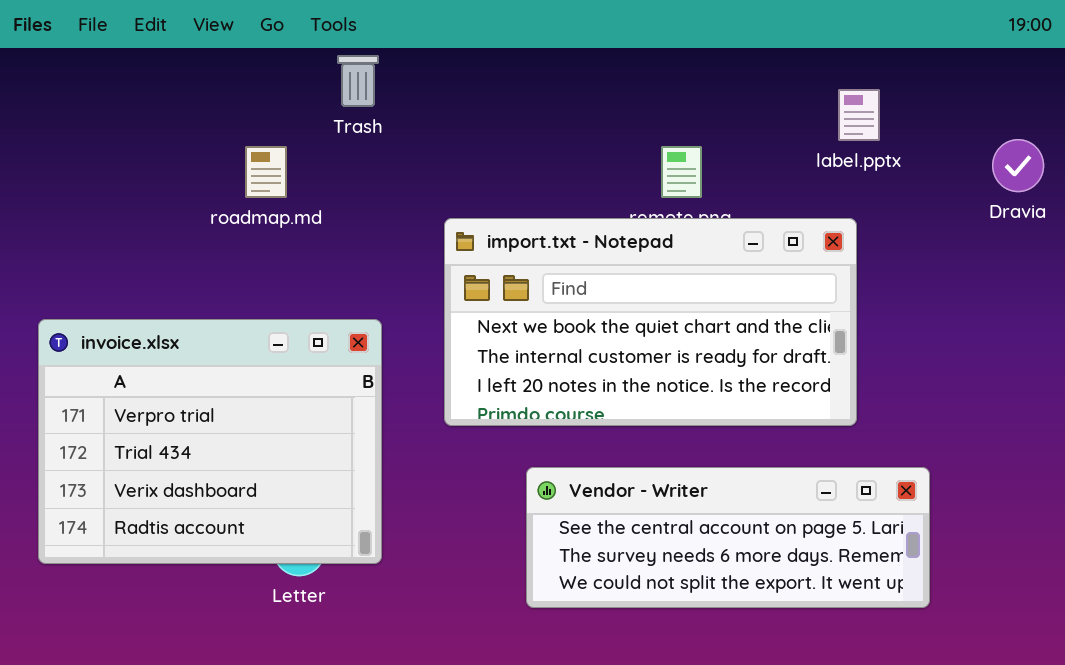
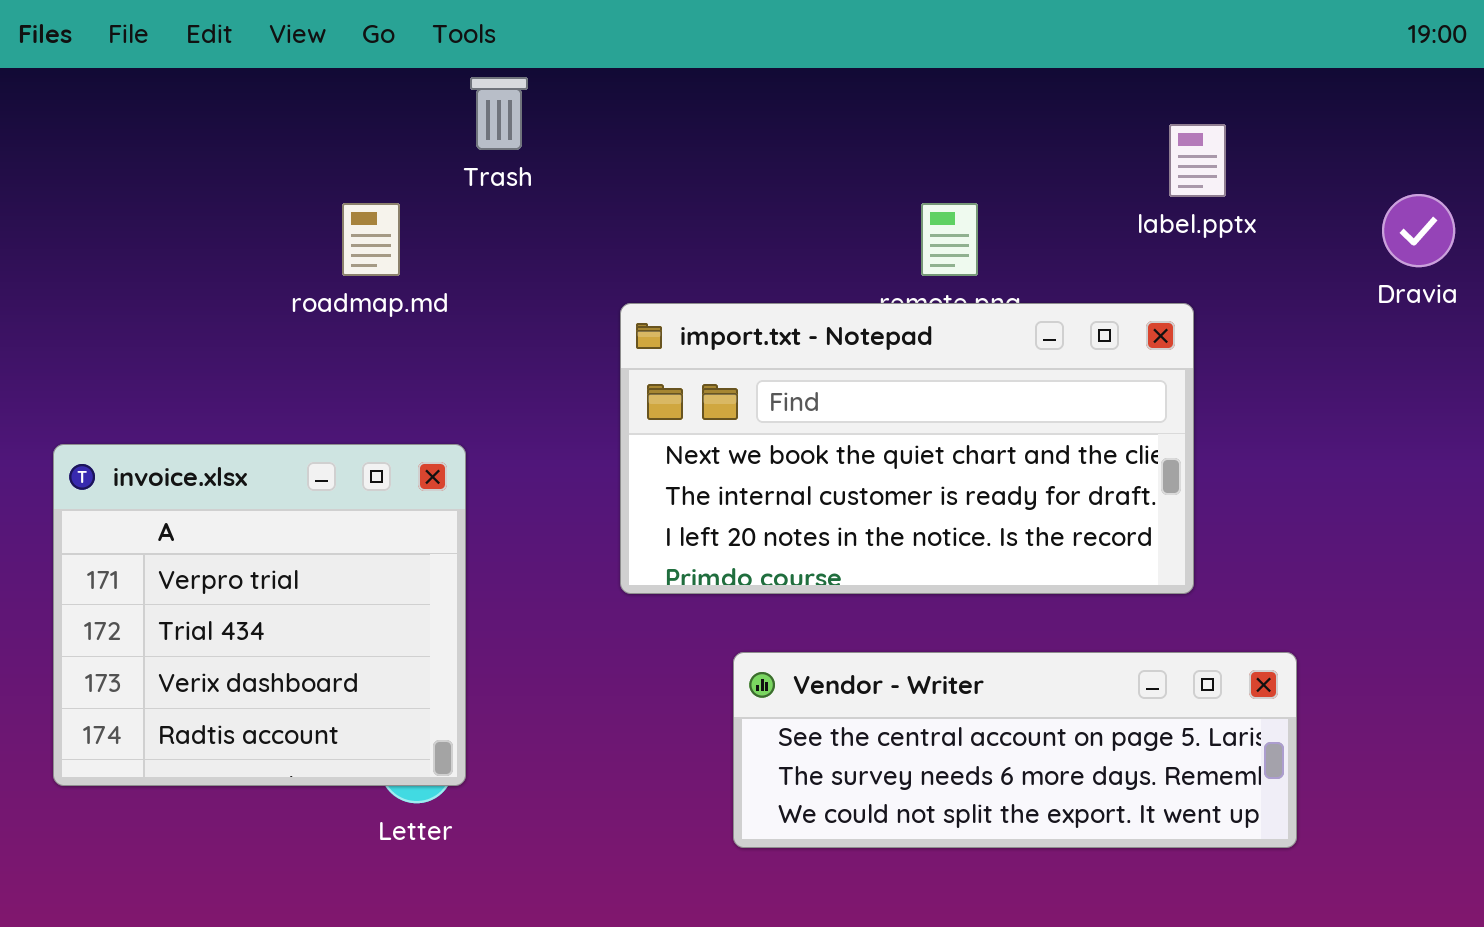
invoice.xlsx: [38,319,382,564] -> [53,444,466,786], resized

